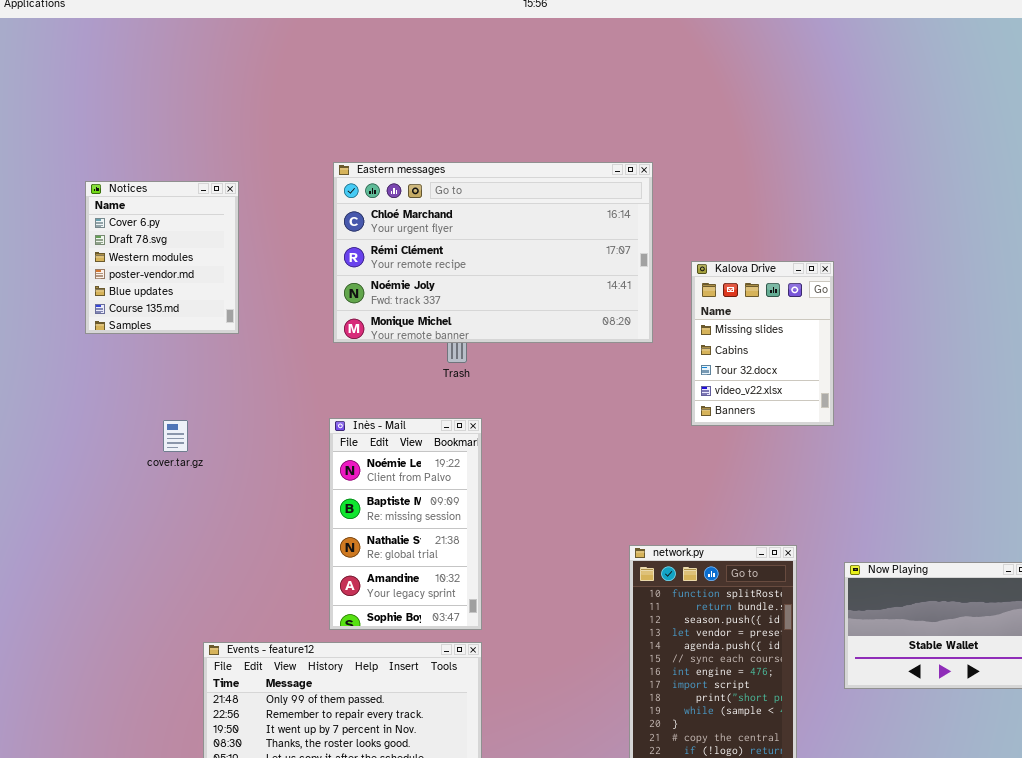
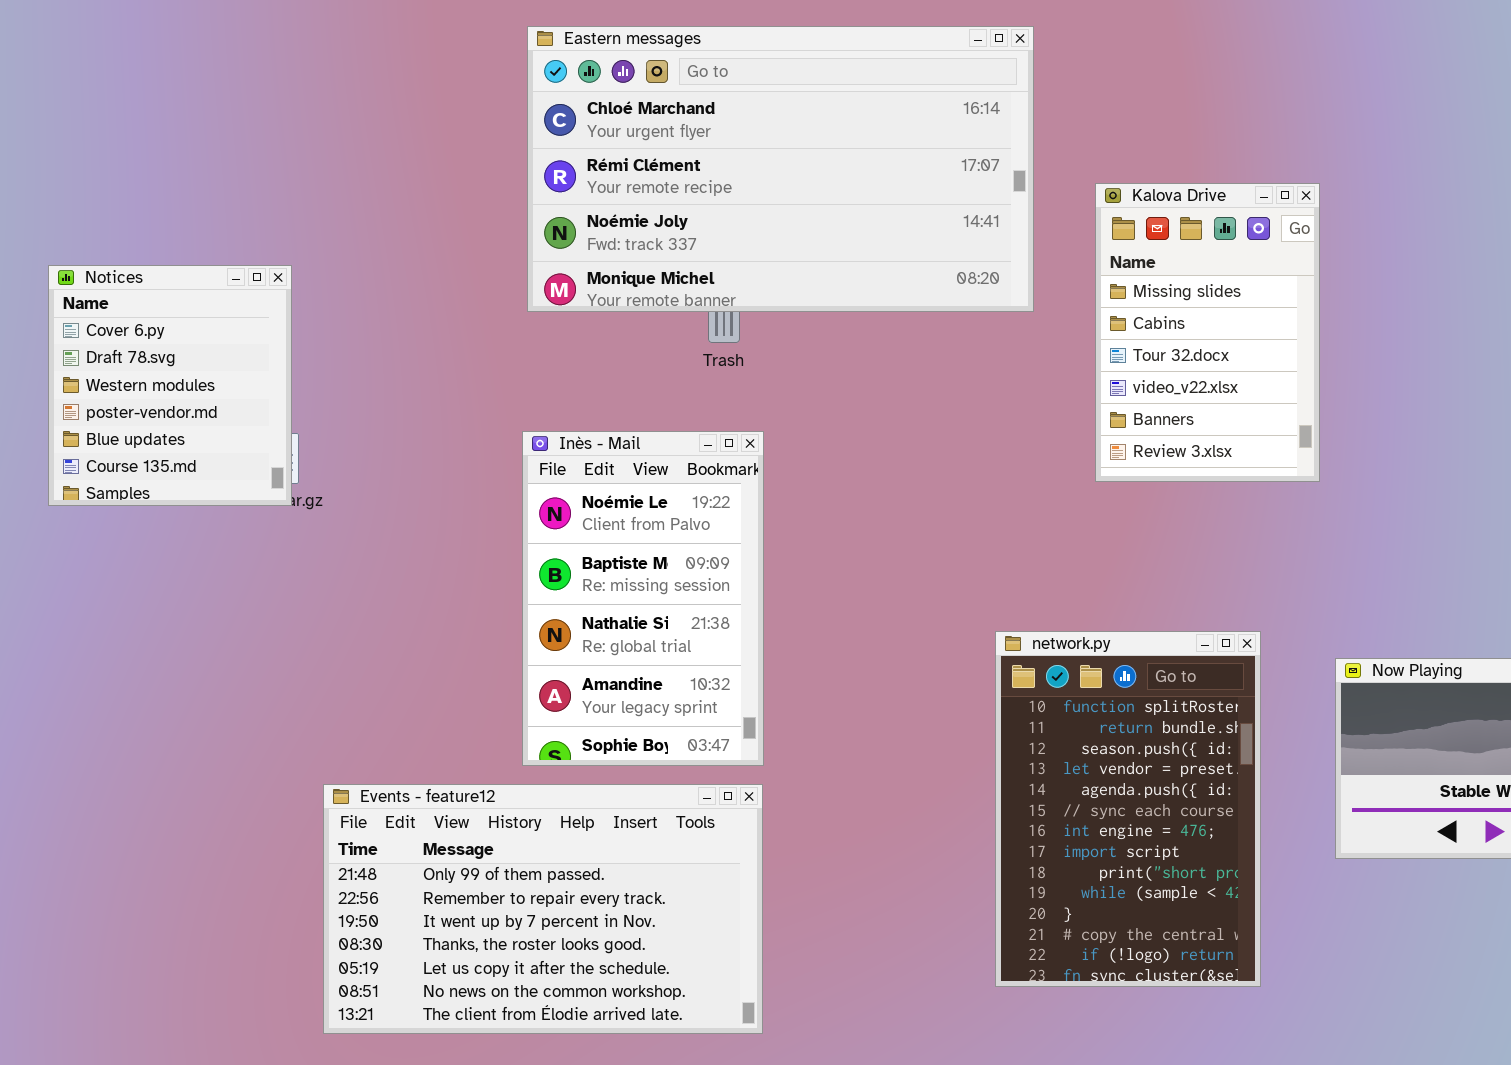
Notices: [85,181,239,334] -> [48,265,292,506], moved
Kalova Drive: [691,261,834,426] -> [1095,183,1320,482], resized

